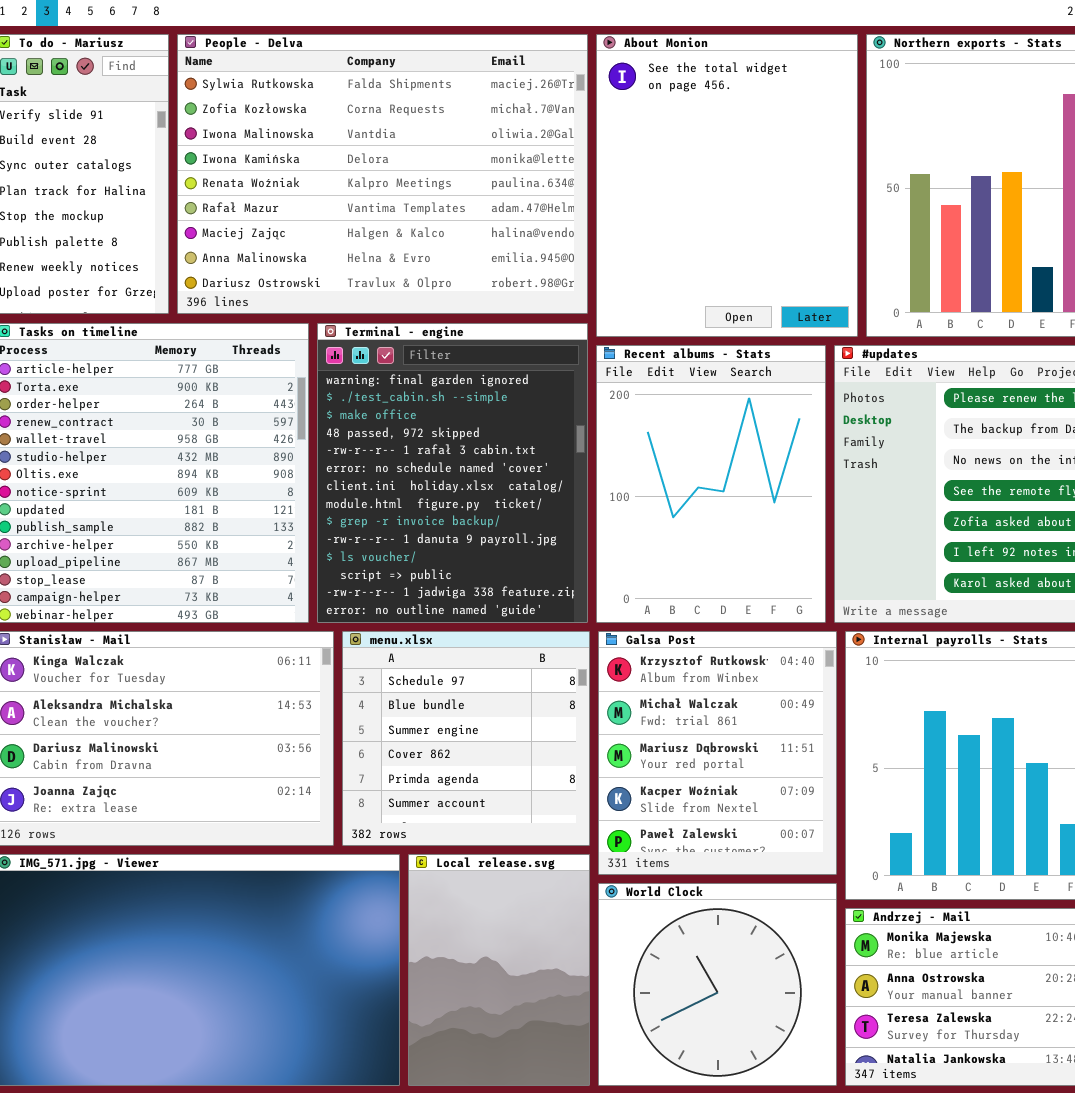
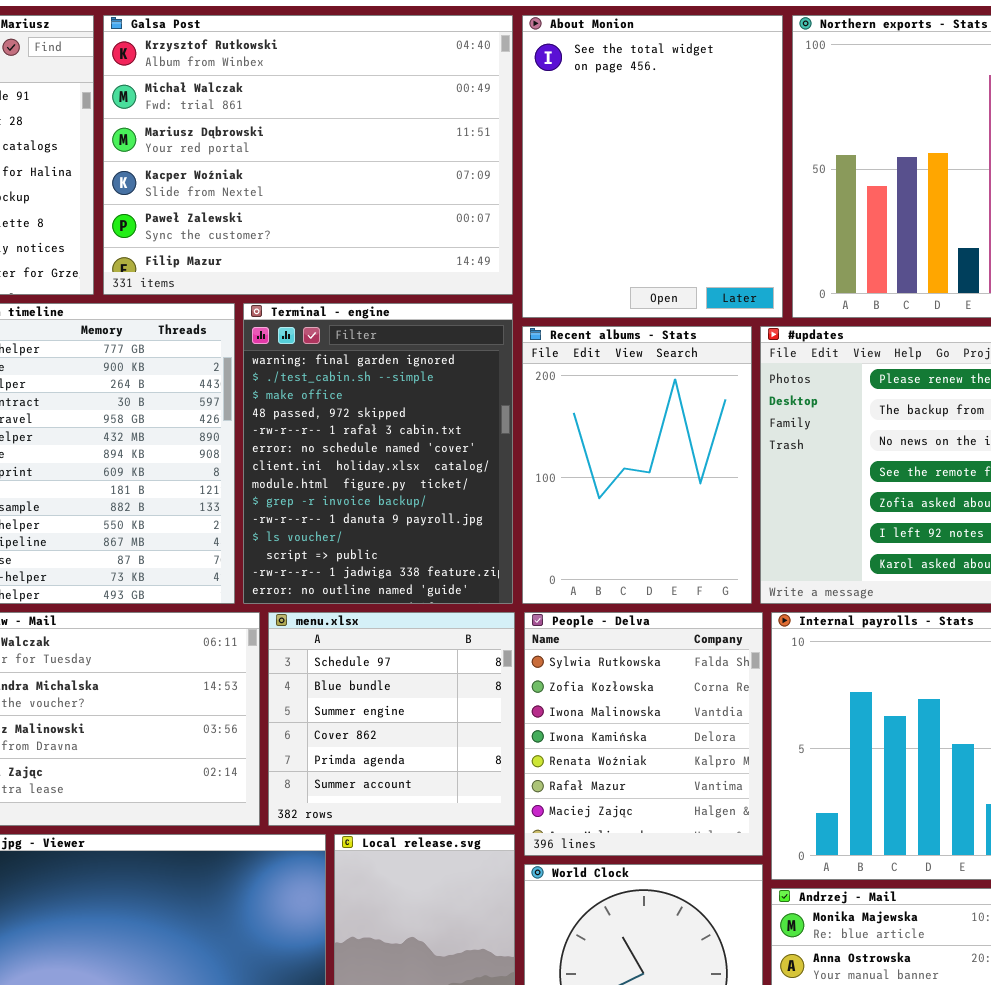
People - Delva: [177,34,588,314] -> [524,612,763,856], moved, resized
Galsa Post: [598,631,837,875] -> [103,15,513,295], moved, resized

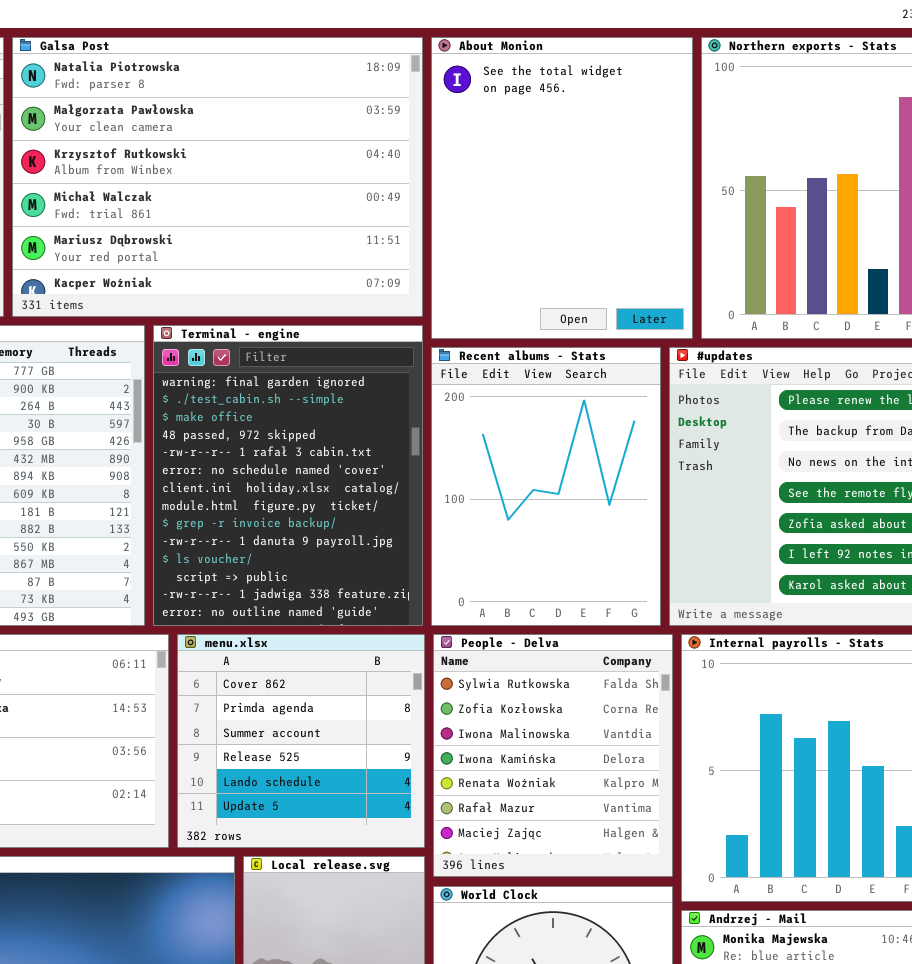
Galsa Post: [103,15,513,295] -> [12,37,423,317], scrolled up 2 rows
menu.xlsx: [268,612,515,826] -> [177,634,425,848], scrolled down 3 rows

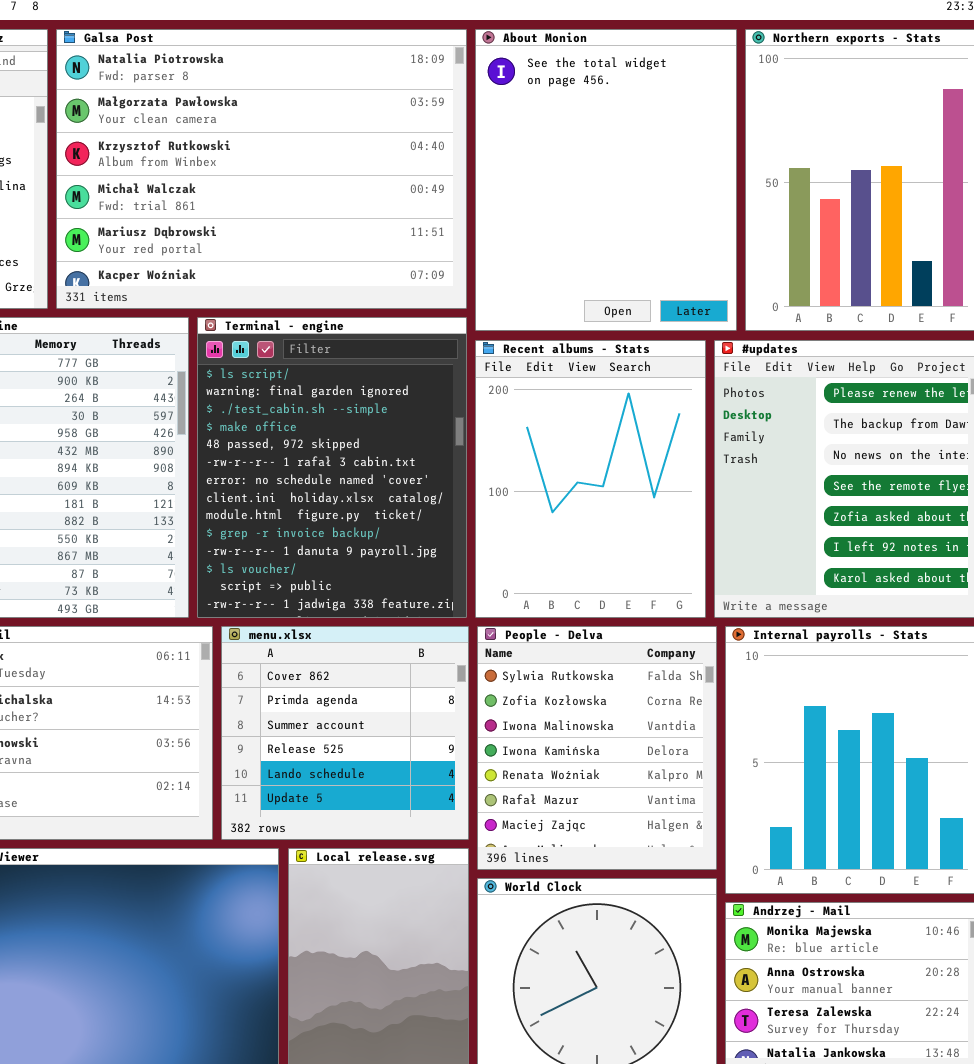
Terminal - engine: [153,325,423,626] -> [197,317,467,618], scrolled up 1 row

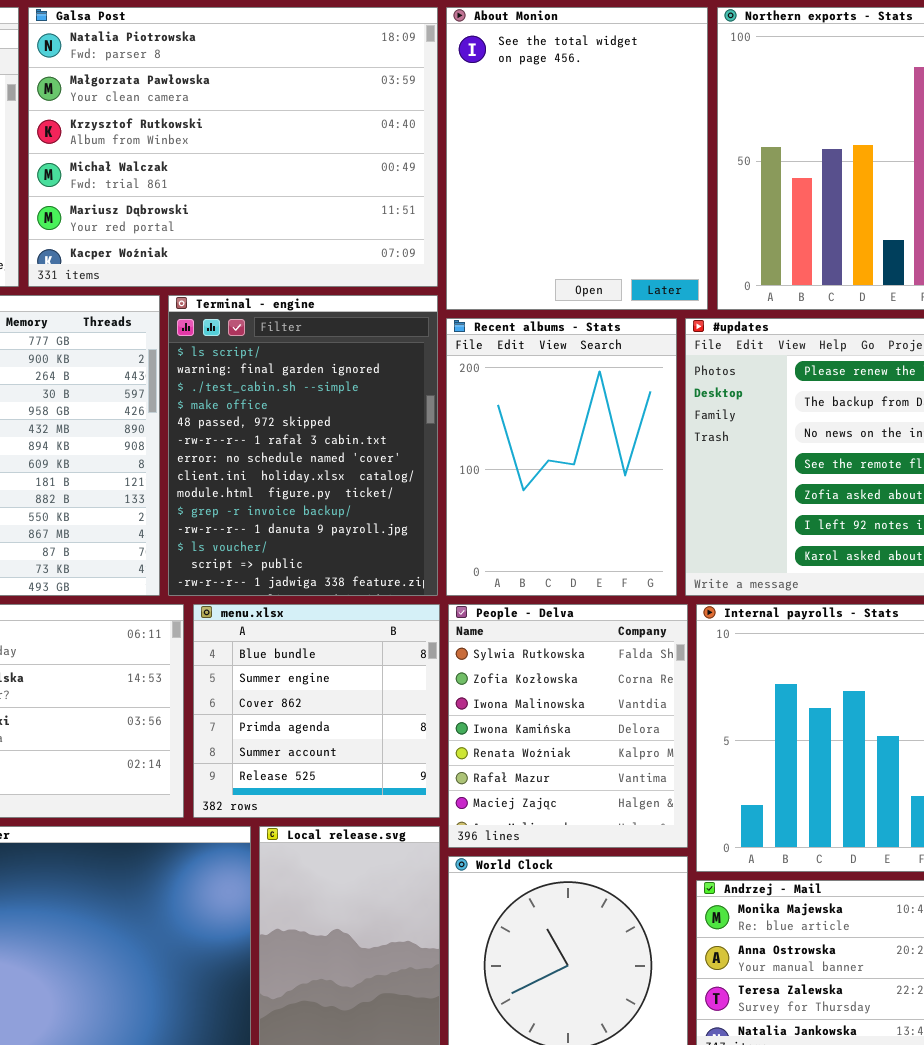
menu.xlsx: [221,626,469,840] -> [193,604,440,818], scrolled up 2 rows

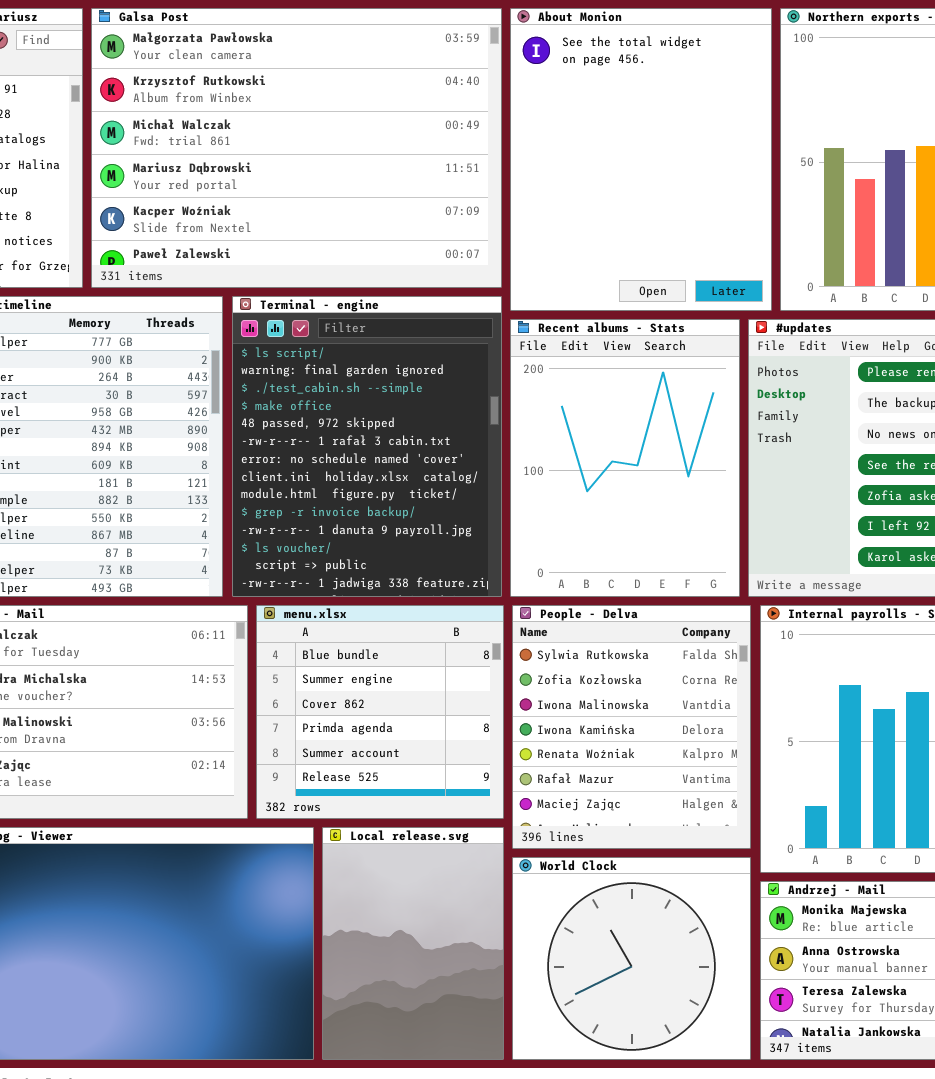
Galsa Post: [28,7,438,287] -> [91,8,502,288], scrolled down 1 row

